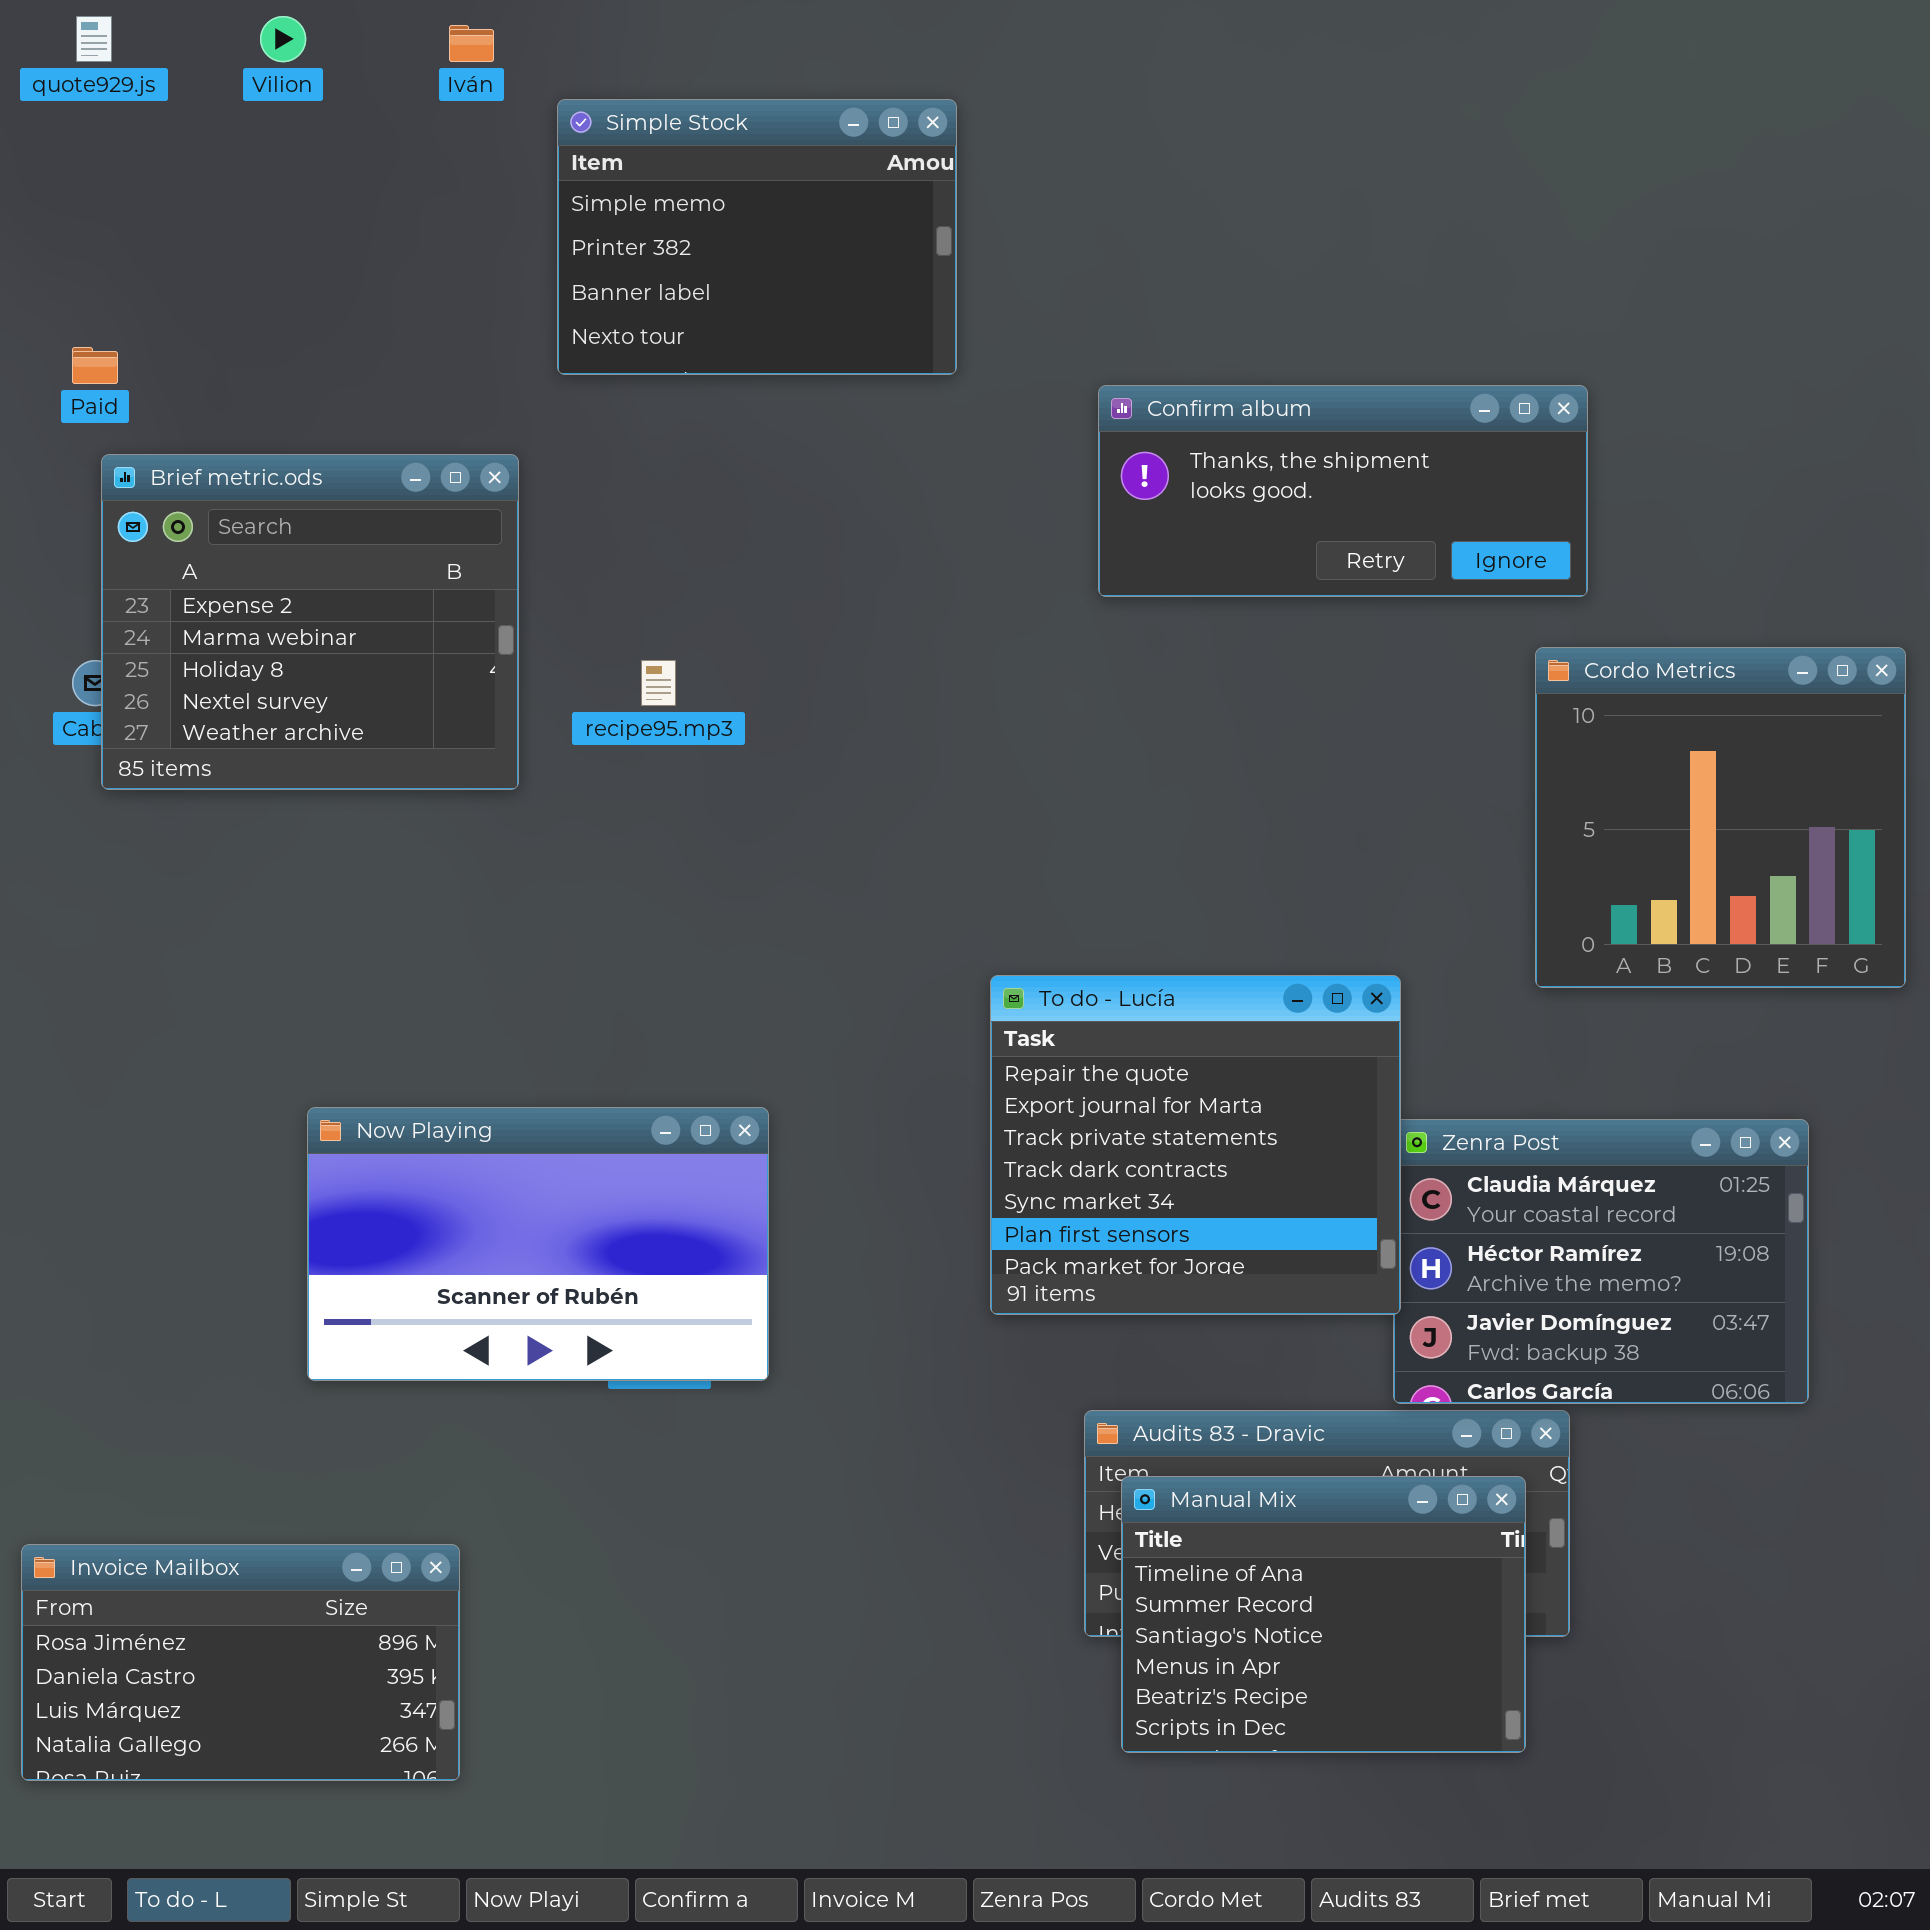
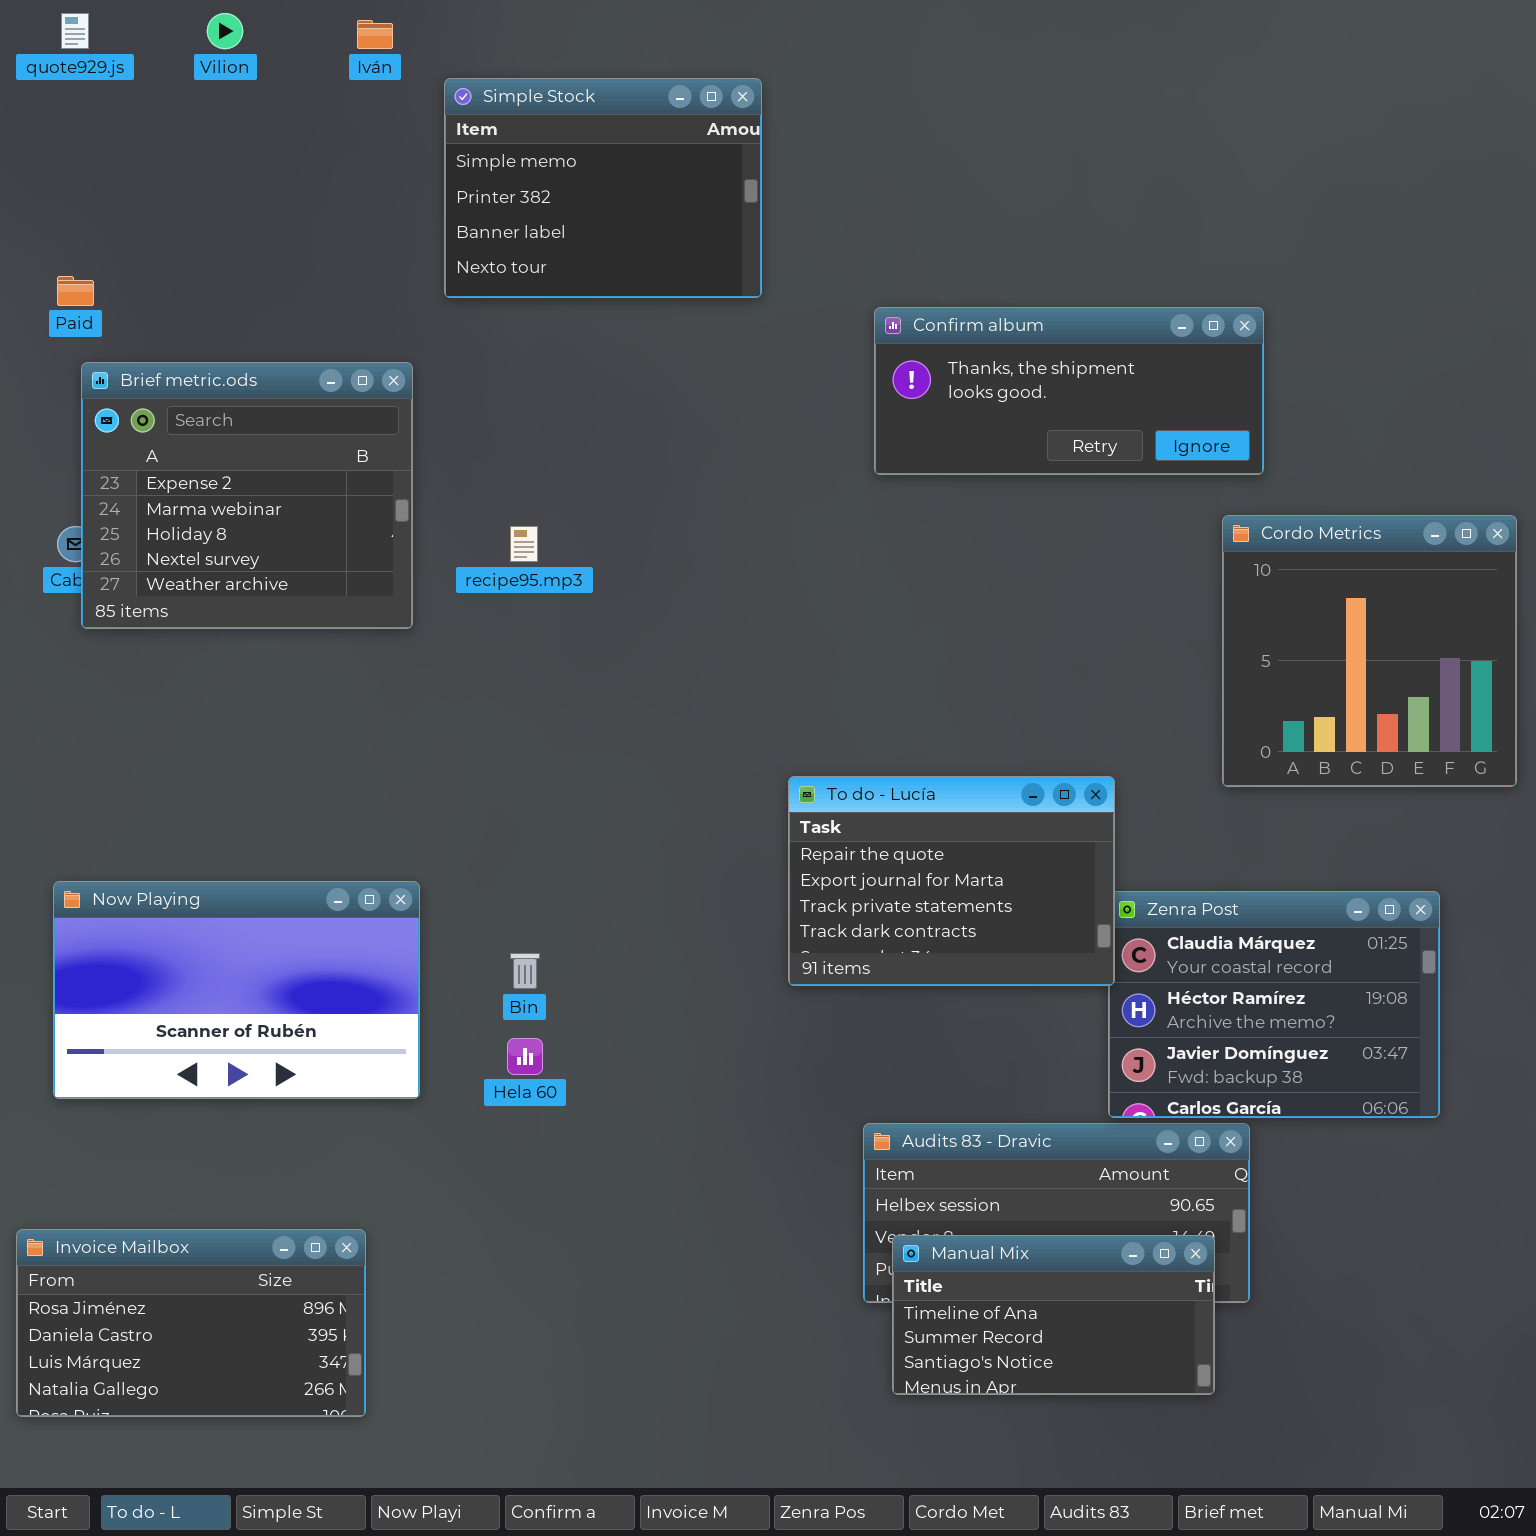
To do - Lucía: [990,975,1401,1315] -> [788,776,1115,986], resized
Now Playing: [307,1107,769,1381] -> [53,881,420,1099], moved
Manual Mix: [1121,1476,1526,1753] -> [892,1235,1215,1395], resized

